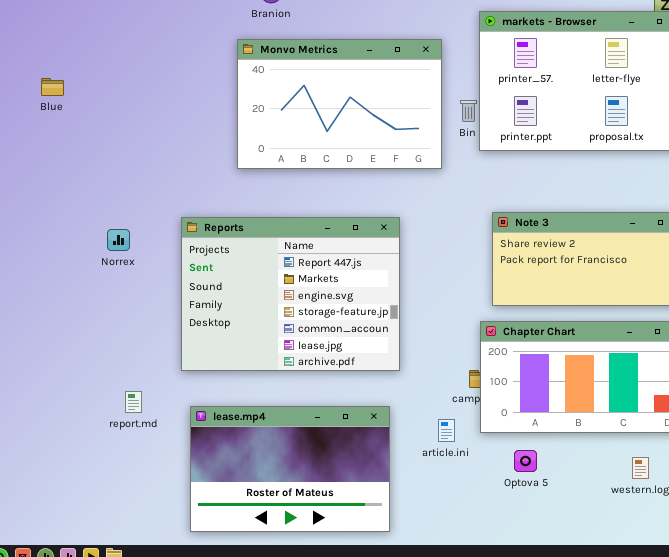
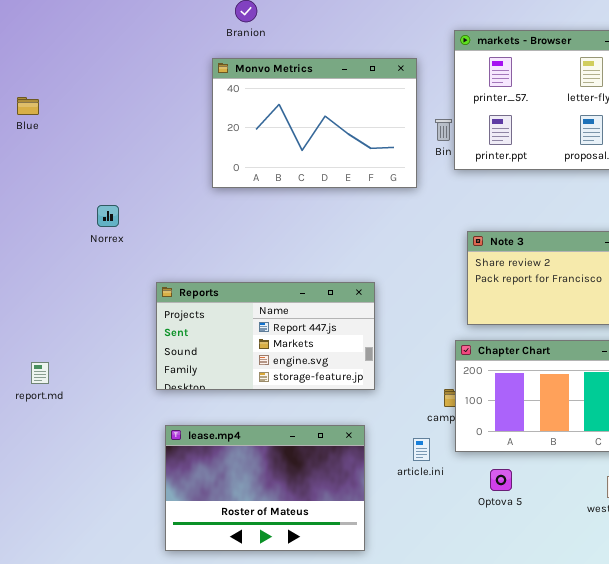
Reports: [181,217,400,371] -> [156,282,375,390], resized
Norrex: [107,229,130,251] -> [97,205,119,227], moved
report.md: [125,391,142,413] -> [31,362,49,384], moved

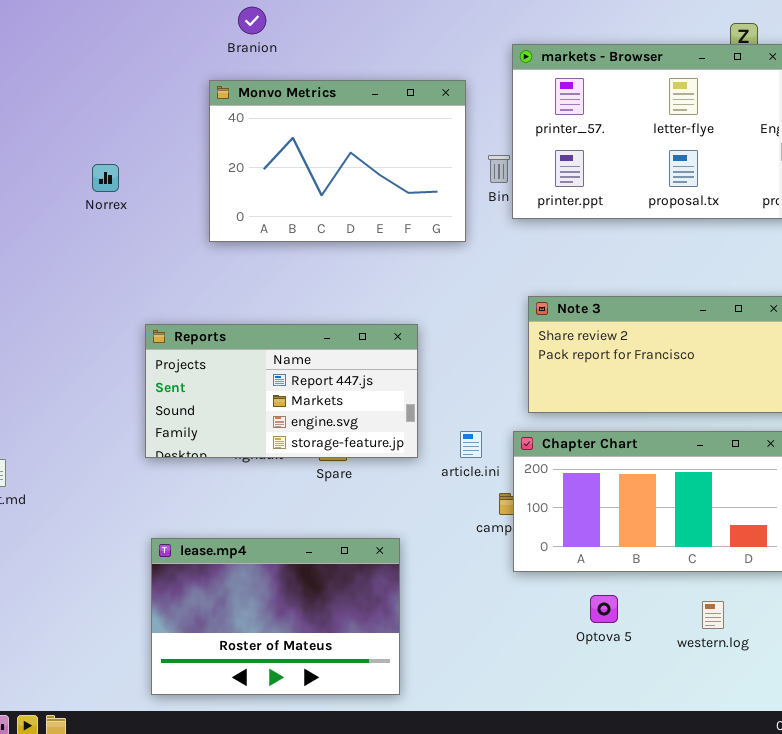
Norrex: [97,205,119,227] -> [92,164,119,192], moved
Reports: [156,282,375,390] -> [145,324,418,458], moved
article.ini: [413,438,430,461] -> [460,431,482,458], moved
Optova 5: [490,469,512,491] -> [590,595,618,623], moved

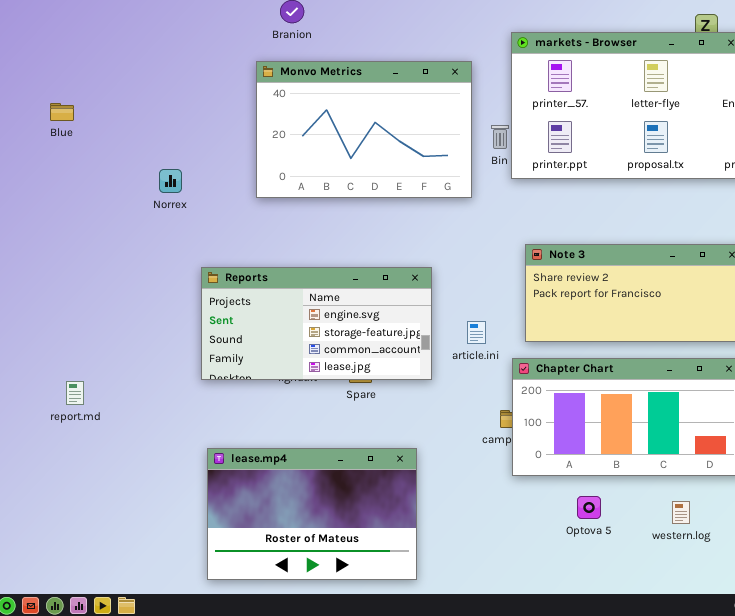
Norrex: [92,164,119,192] -> [159,169,182,193], moved
Reports: [145,324,418,458] -> [201,267,432,380], scrolled down 2 rows
article.ini: [460,431,482,458] -> [467,321,486,344], moved

